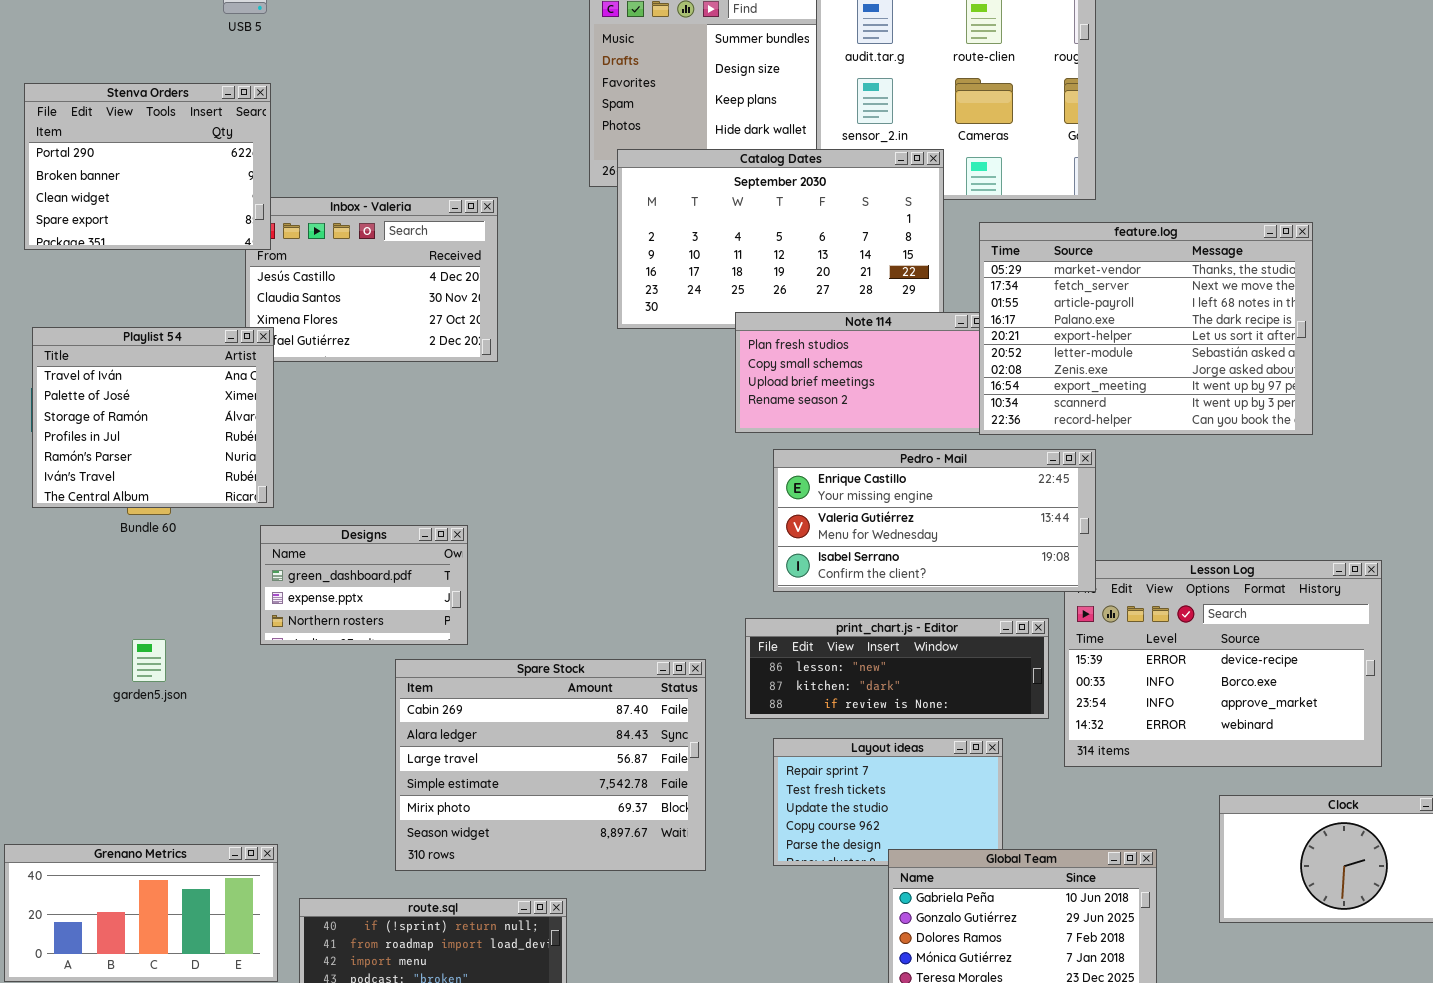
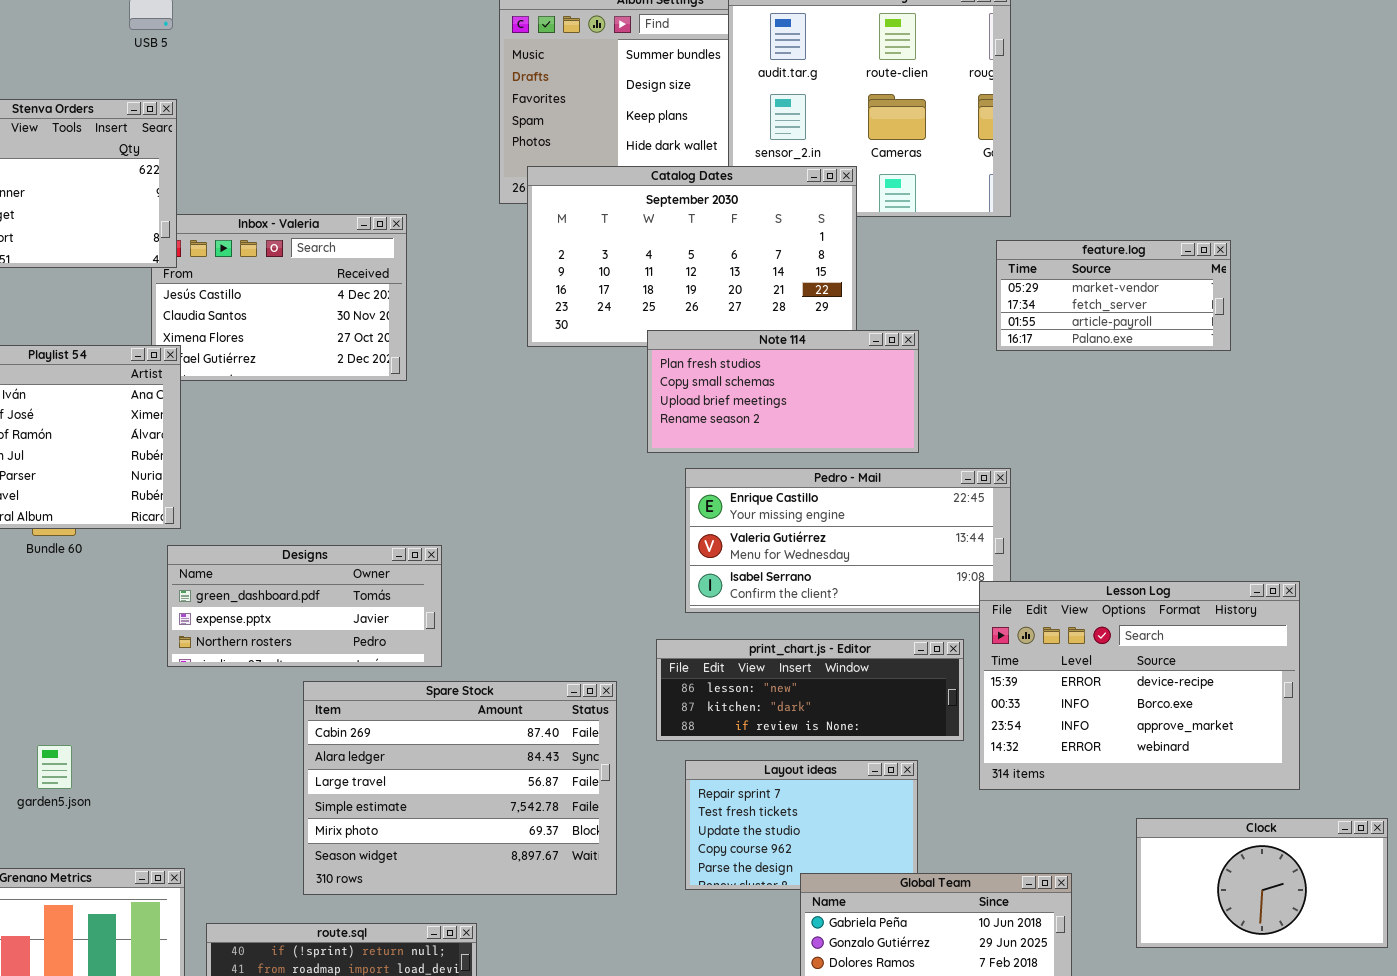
feature.log: [979,222,1313,435] -> [996,240,1231,351], resized
Designs: [260,525,468,645] -> [167,545,442,667], resized
Lesson Log: [1064,560,1382,767] -> [979,581,1300,790], raised
garden5.json: [132,639,166,682] -> [37,745,72,789], moved

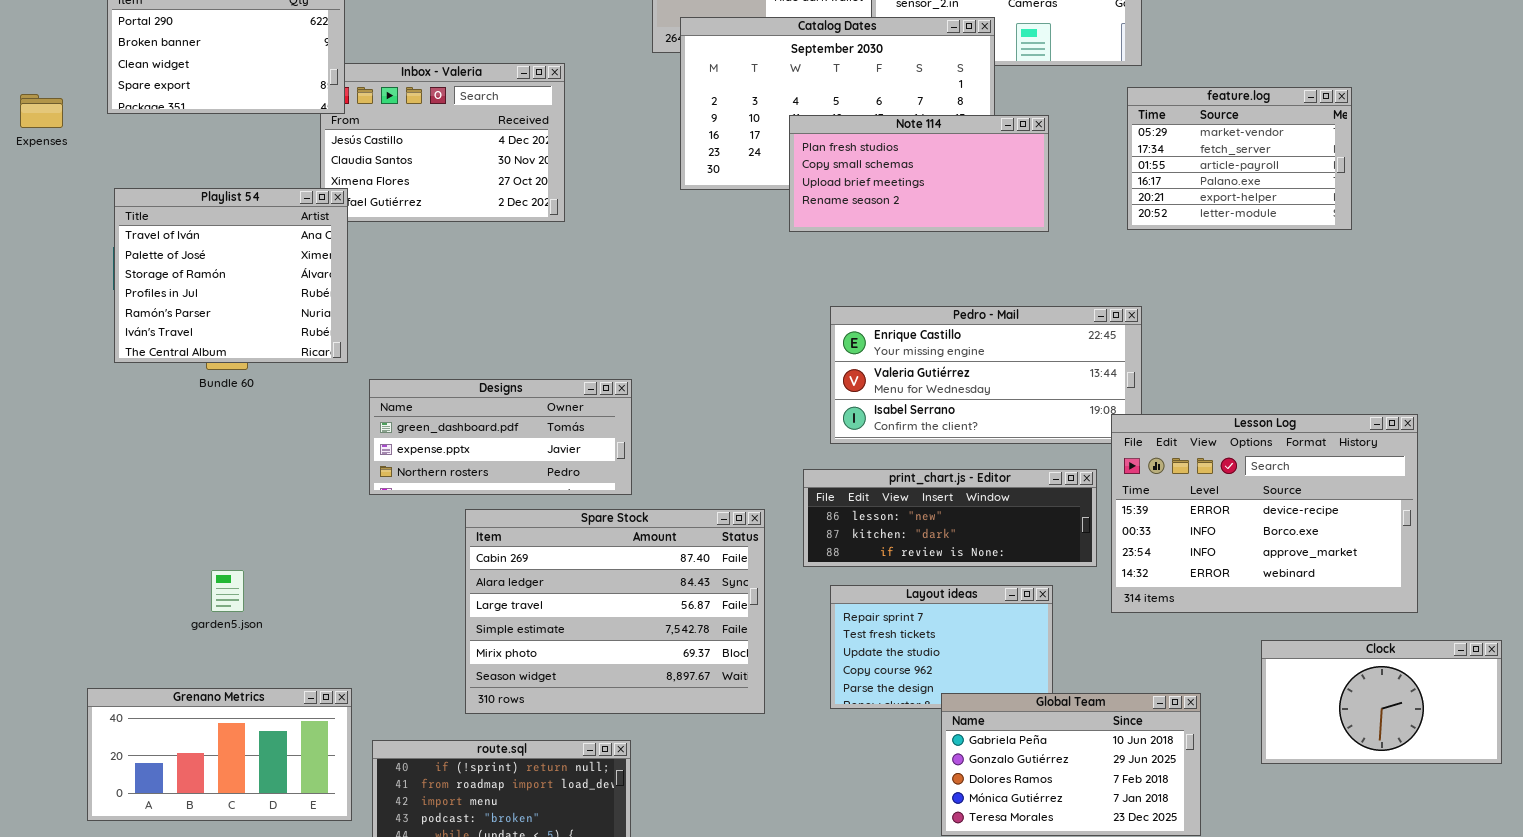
feature.log: [996,240,1231,351] -> [1127,87,1352,230], resized
Note 114: [647,330,919,453] -> [789,115,1049,232], moved
Designs: [167,545,442,667] -> [369,379,632,495], moved

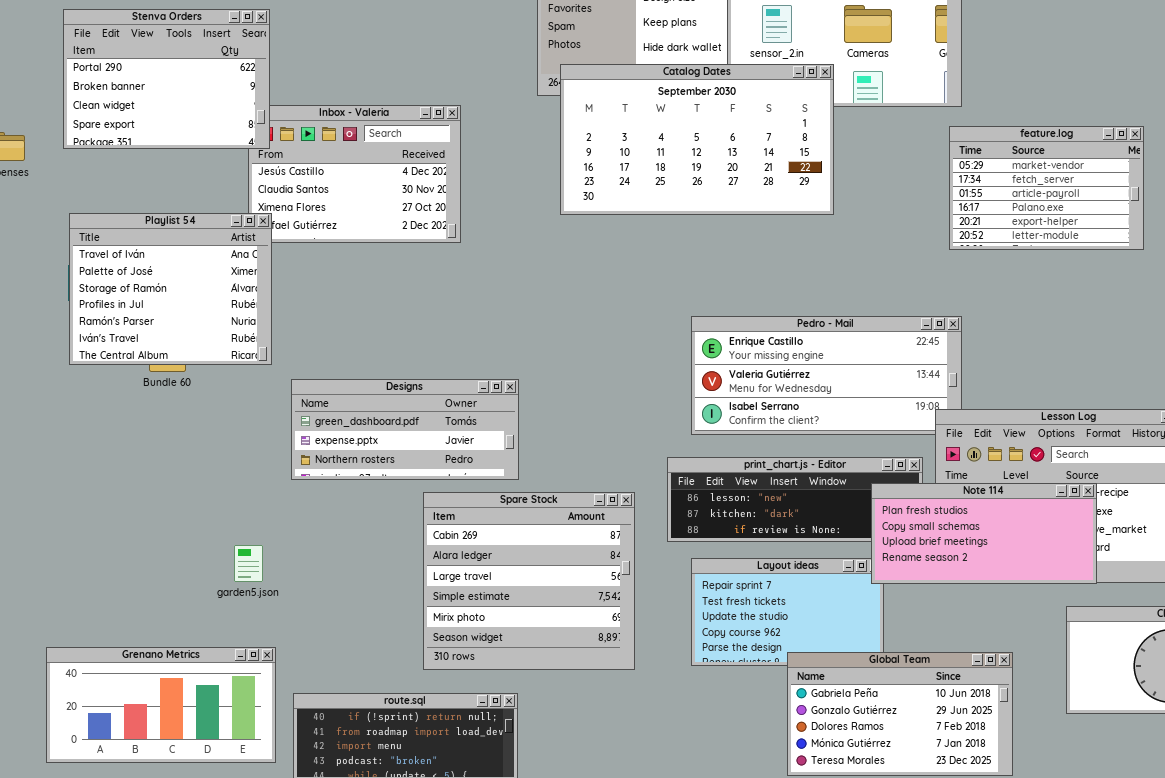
Note 114: [789,115,1049,232] -> [871,483,1097,584], moved
Spare Stock: [465,509,765,714] -> [423,492,635,670], resized
garden5.json: [211,570,244,612] -> [234,545,263,582], moved

